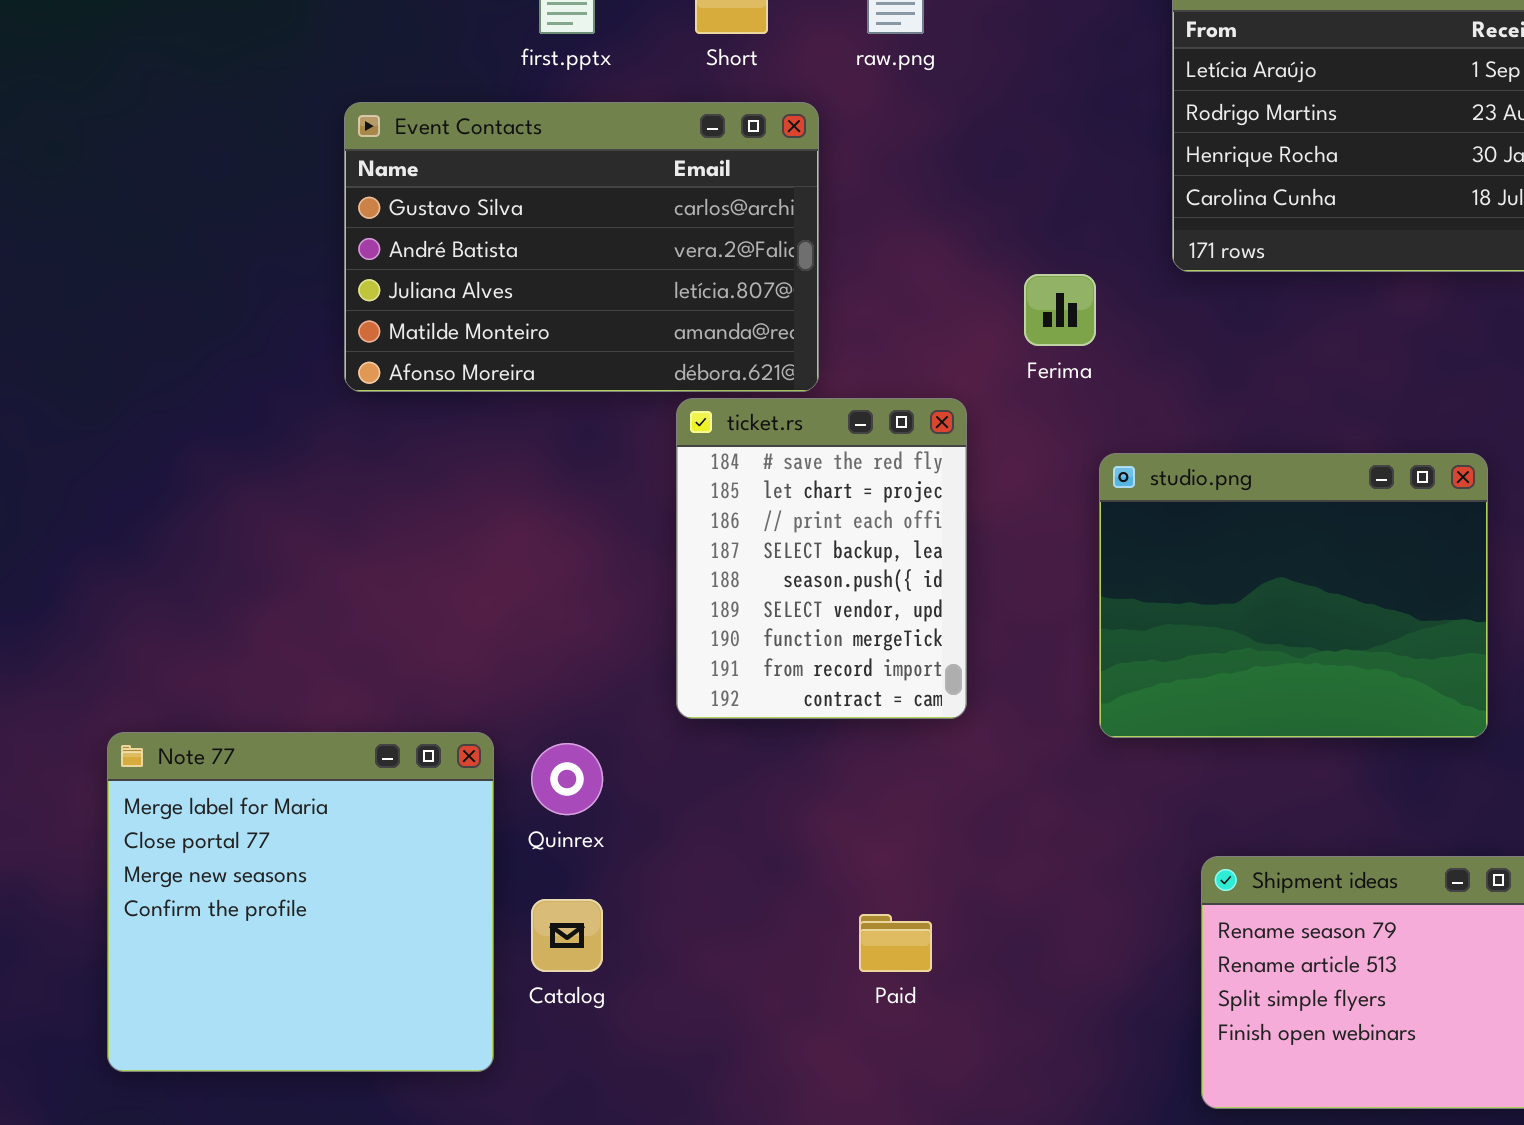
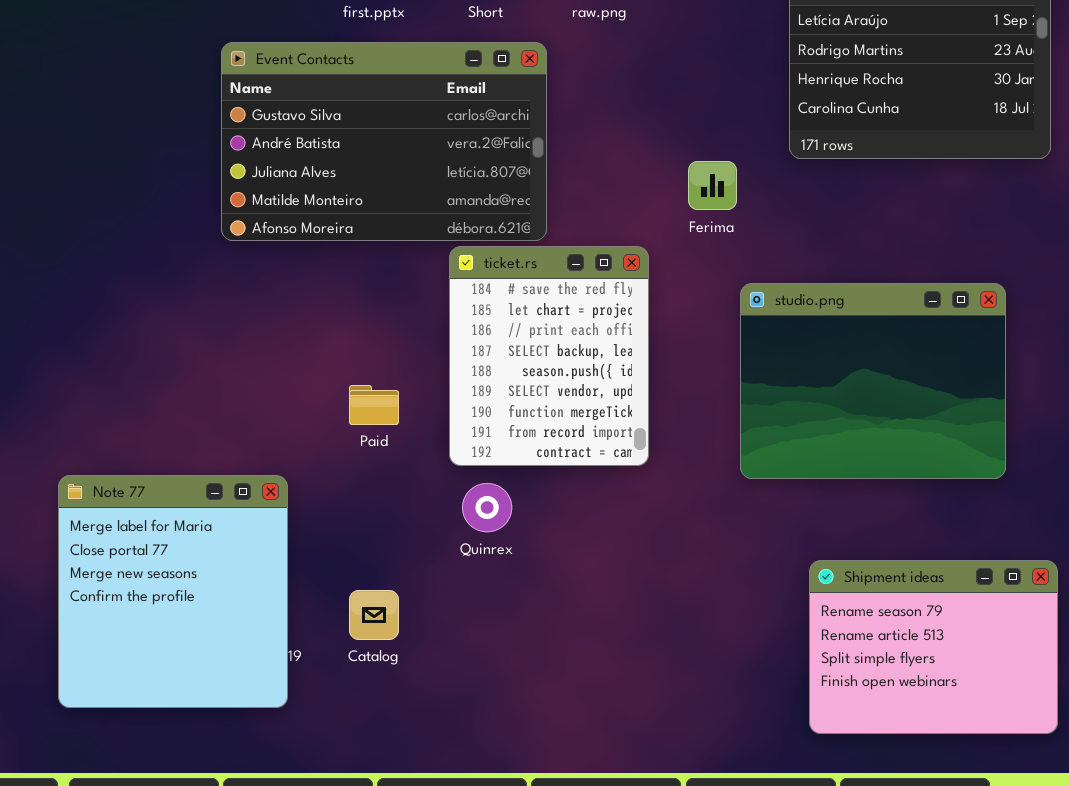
Note 77: [107,732,494,1072] -> [58,475,288,708], resized
Quinrex: [531,743,603,815] -> [462,483,512,532], moved
Paid: [859,914,932,972] -> [349,385,399,425], moved

